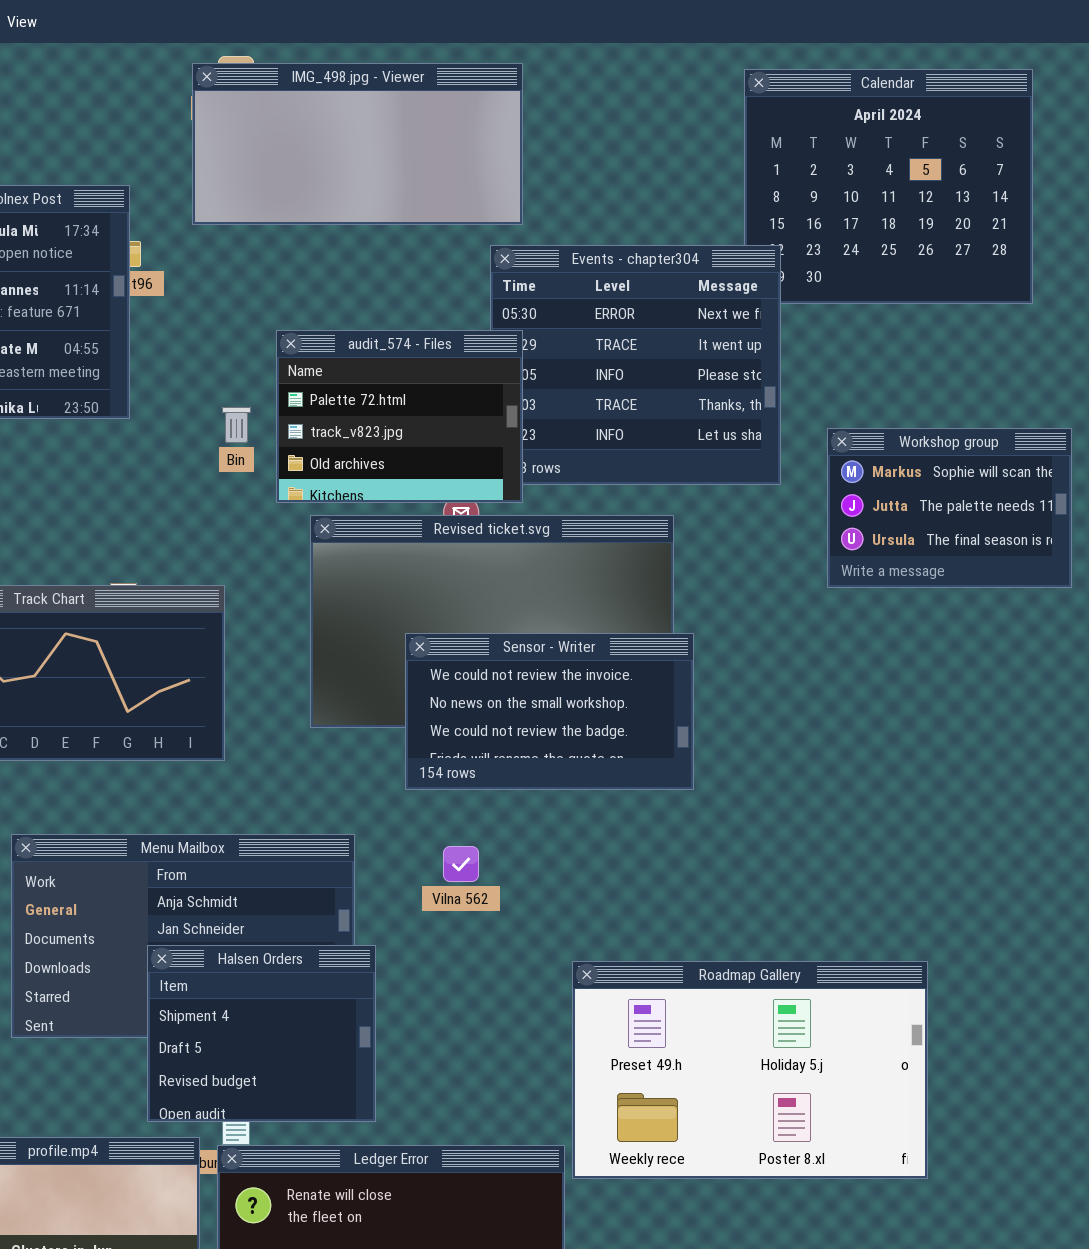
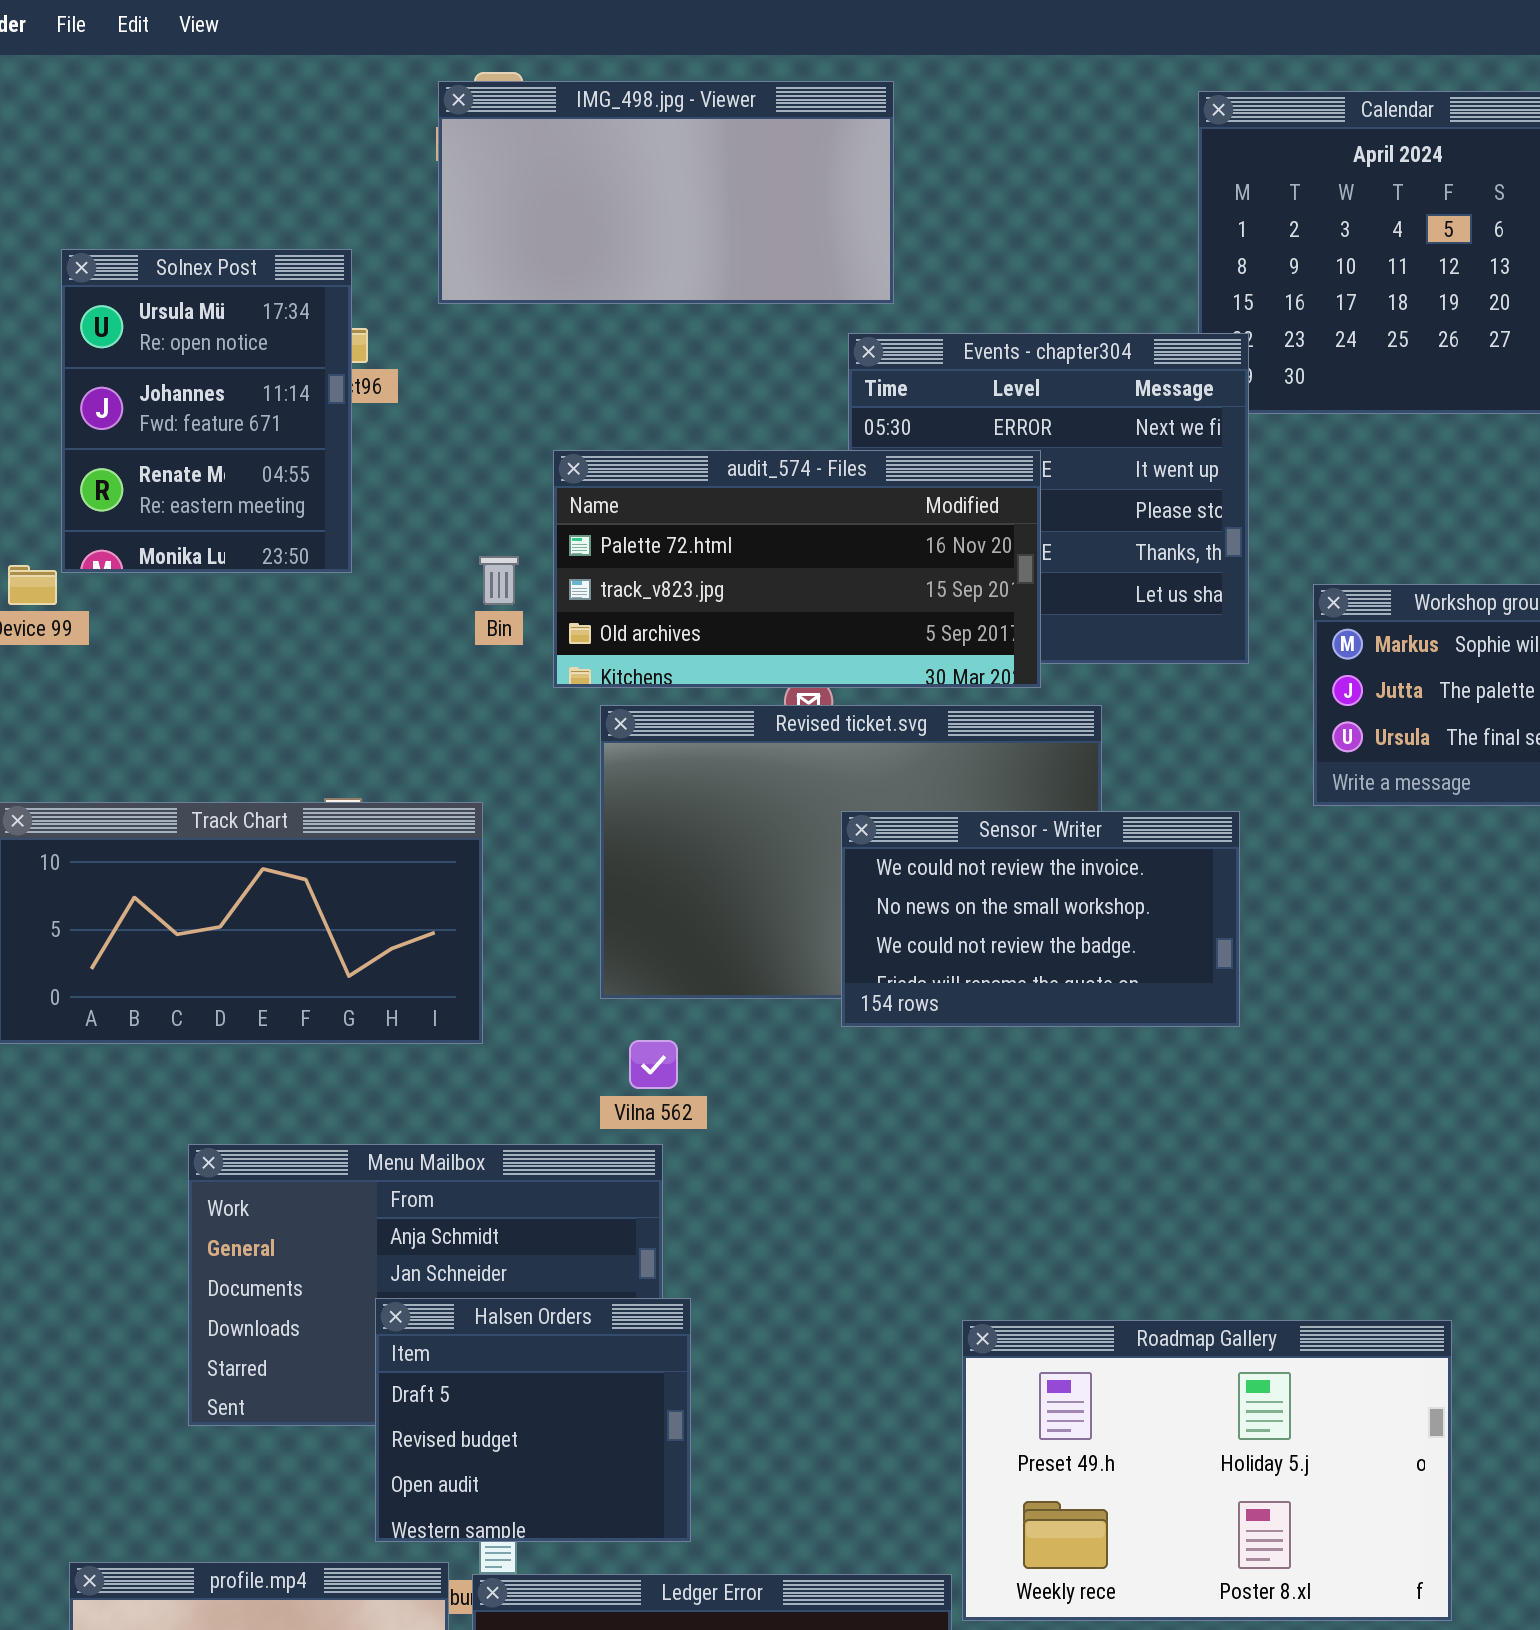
audit_574 - Files: [276,330,523,503] -> [553,450,1041,688], resized
Sensor - Writer: [405,633,694,790] -> [841,811,1240,1027], moved
Vilna 562: [443,846,479,882] -> [629,1040,678,1089], moved
Halsen Orders: [147,945,376,1122] -> [375,1298,691,1542], scrolled down 1 row

